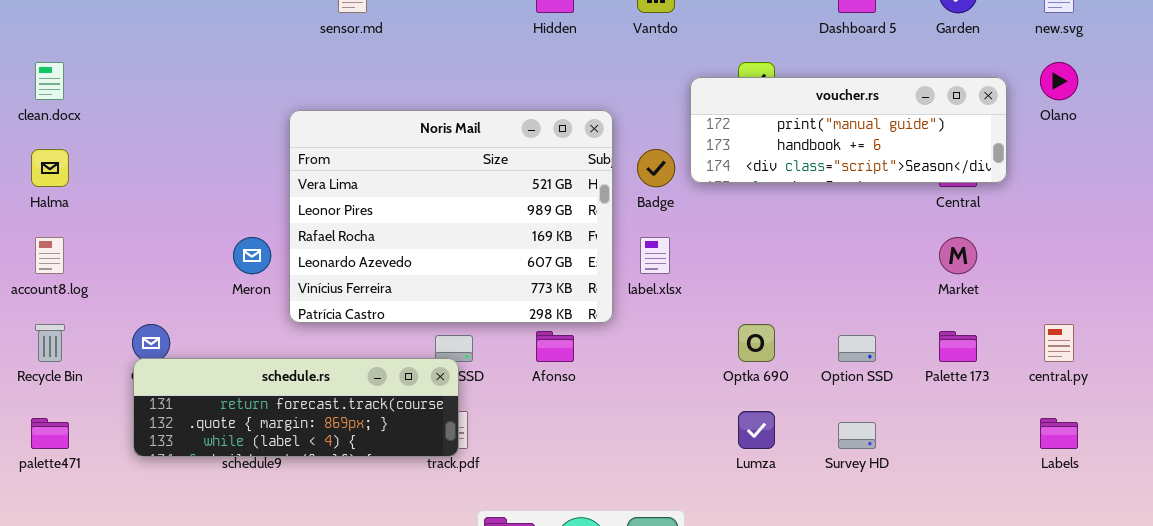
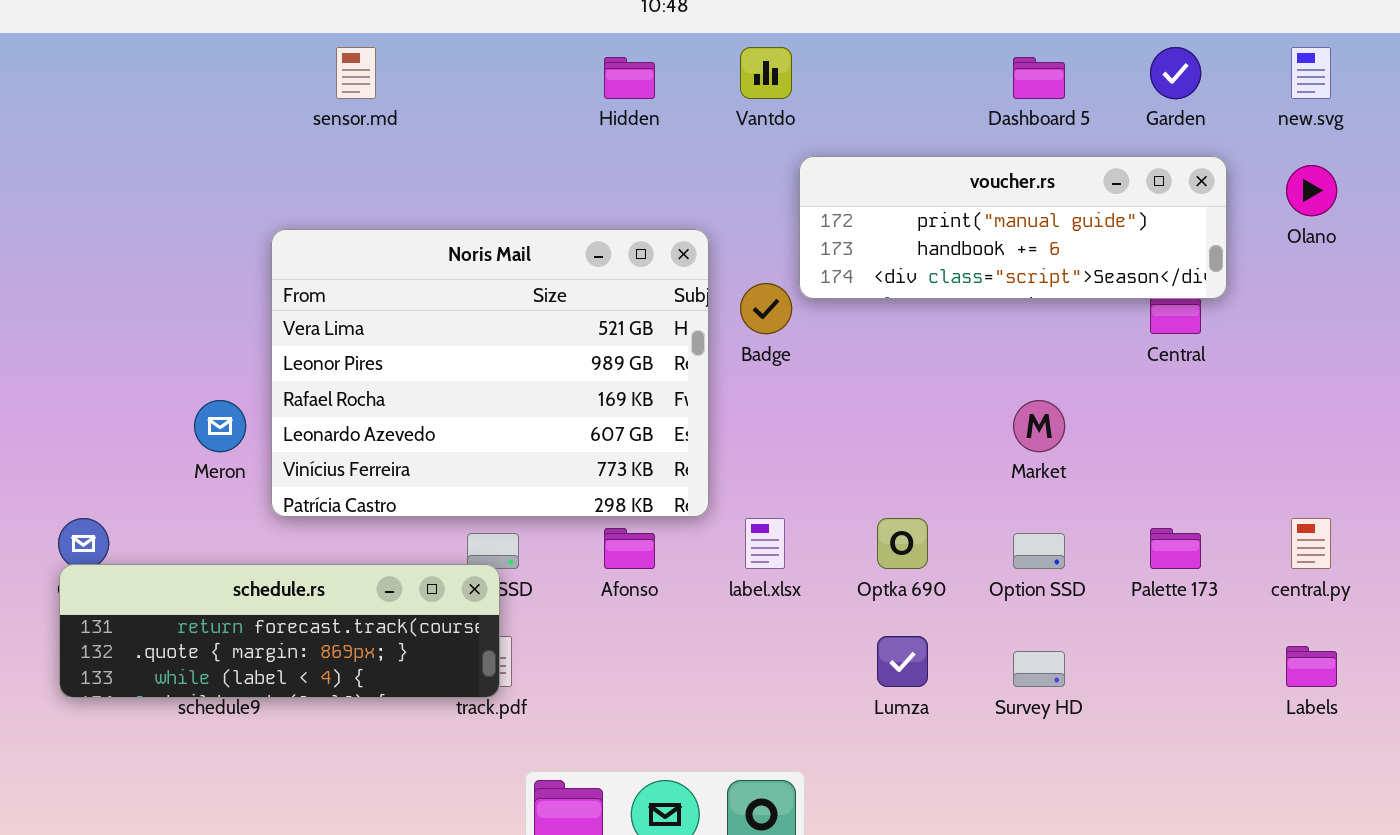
voucher.rs: [690,77,1007,183] -> [799,156,1227,299], moved
label.xlsx: [640,237,670,274] -> [745,518,785,569], moved
Market: [939,237,977,274] -> [1013,400,1065,452], moved

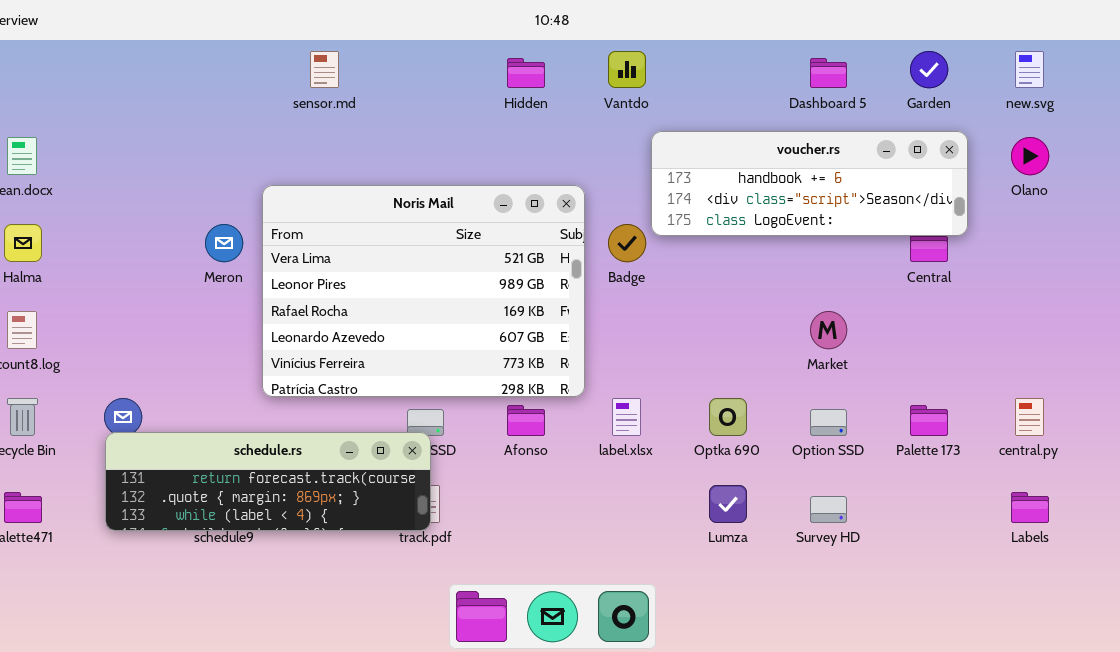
voucher.rs: [799,156,1227,299] -> [651,131,968,236], scrolled down 1 row
Meron: [194,400,246,452] -> [205,224,243,262], moved

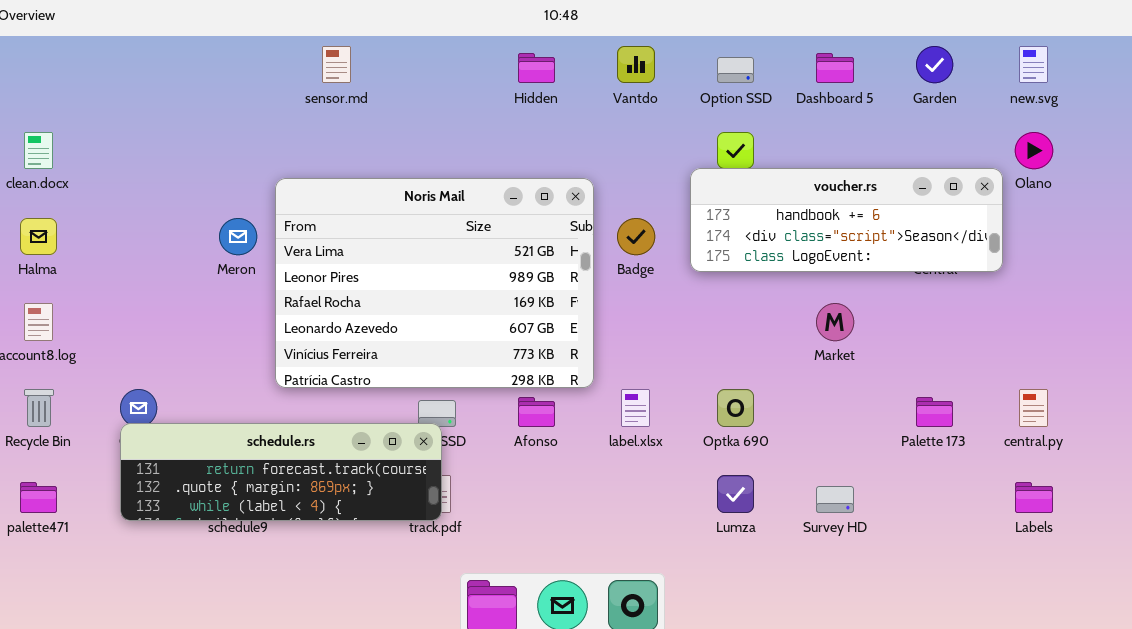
voucher.rs: [651,131,968,236] -> [690,168,1003,272], moved
Option SSD: [810,409,847,436] -> [717,57,754,83], moved

